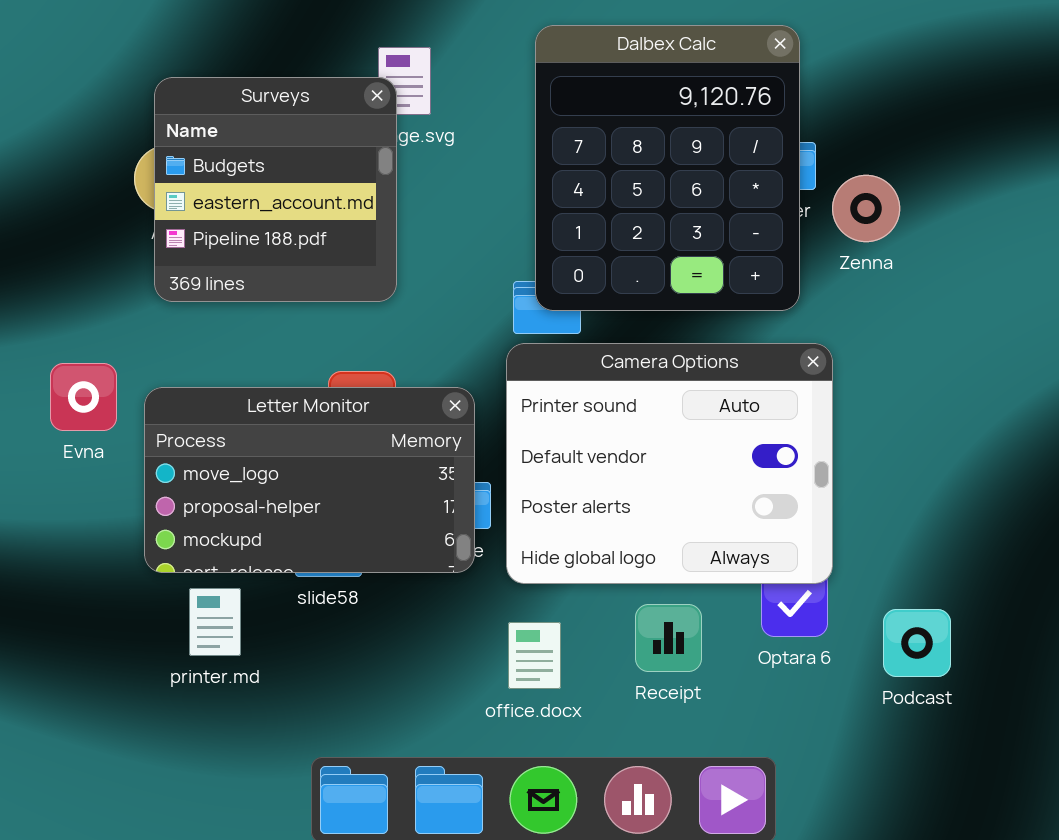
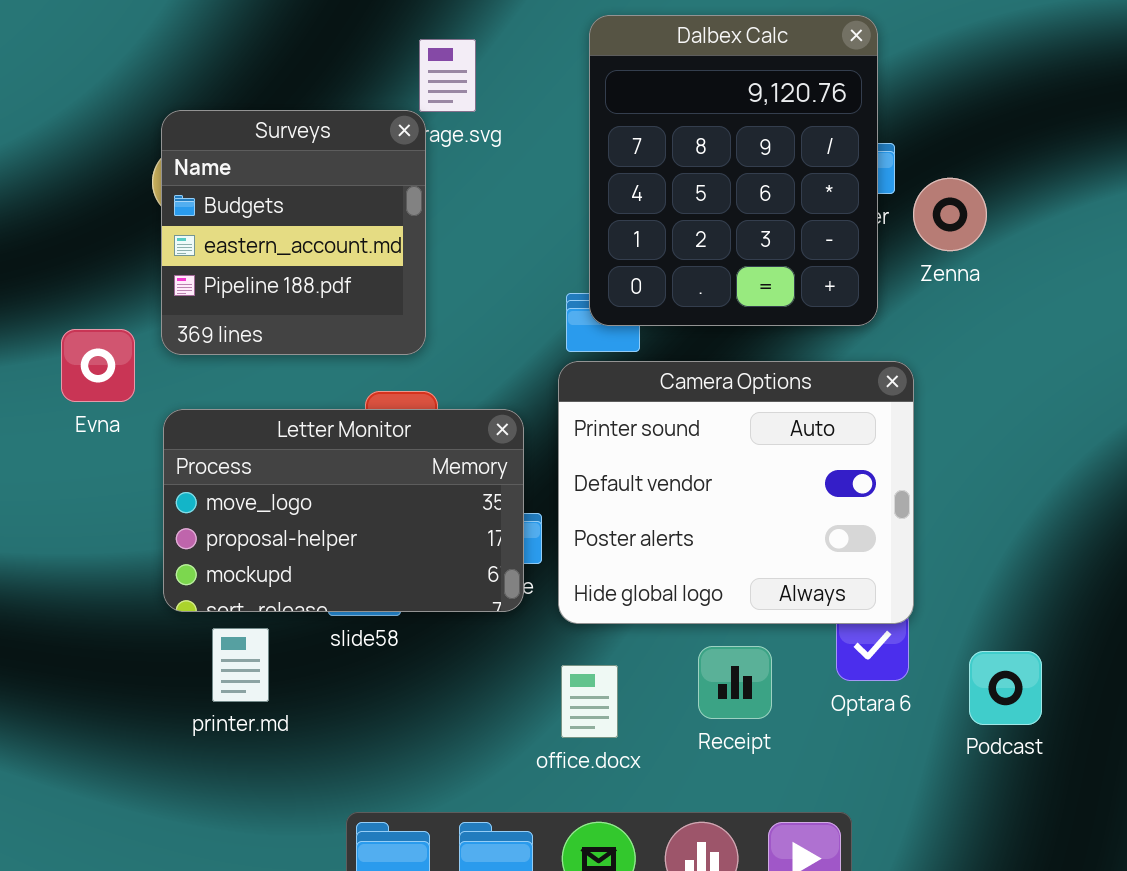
Surveys: [154,77,397,302] -> [161,110,426,355], moved
Evna: [50,363,117,431] -> [61,329,135,402], moved

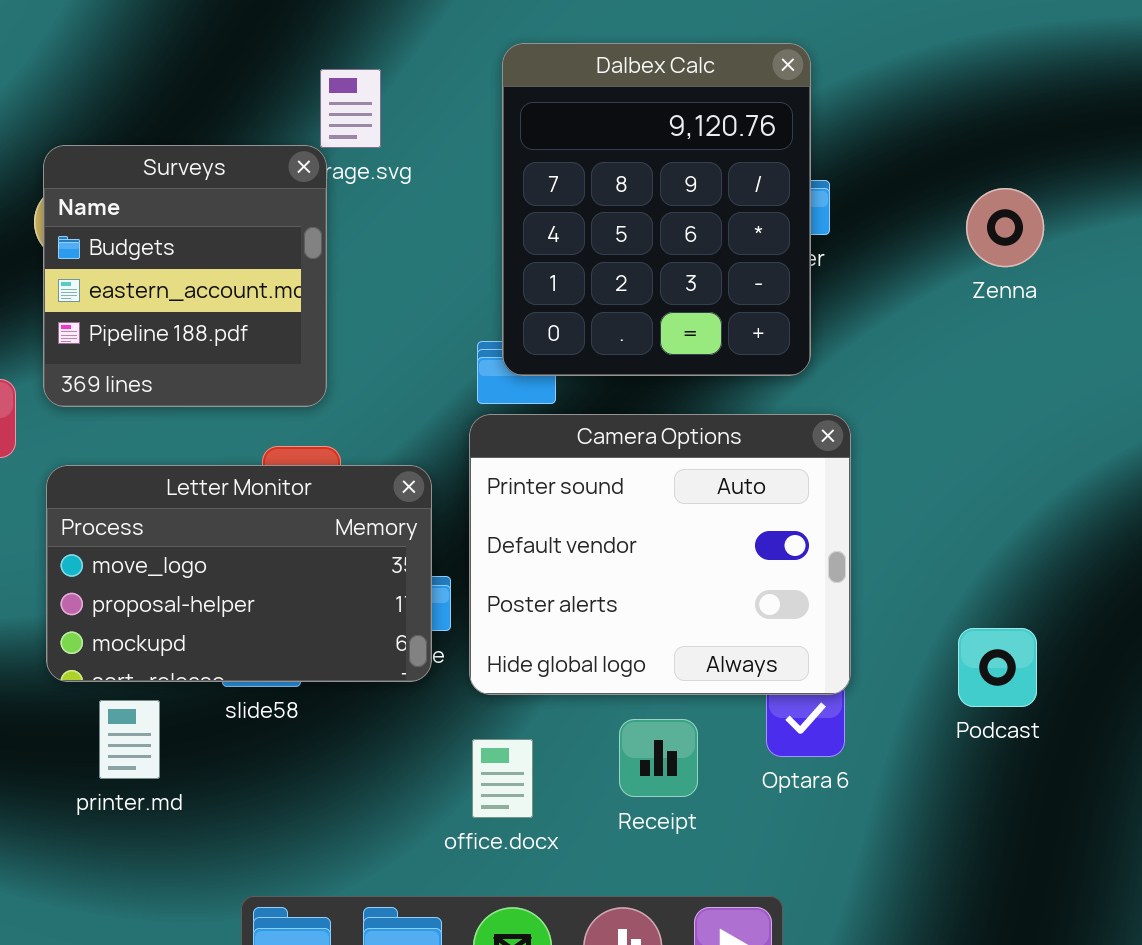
Zenna: [913,178,987,251] -> [966,188,1044,267], moved
Podcast: [969,651,1042,725] -> [958,628,1037,707], moved

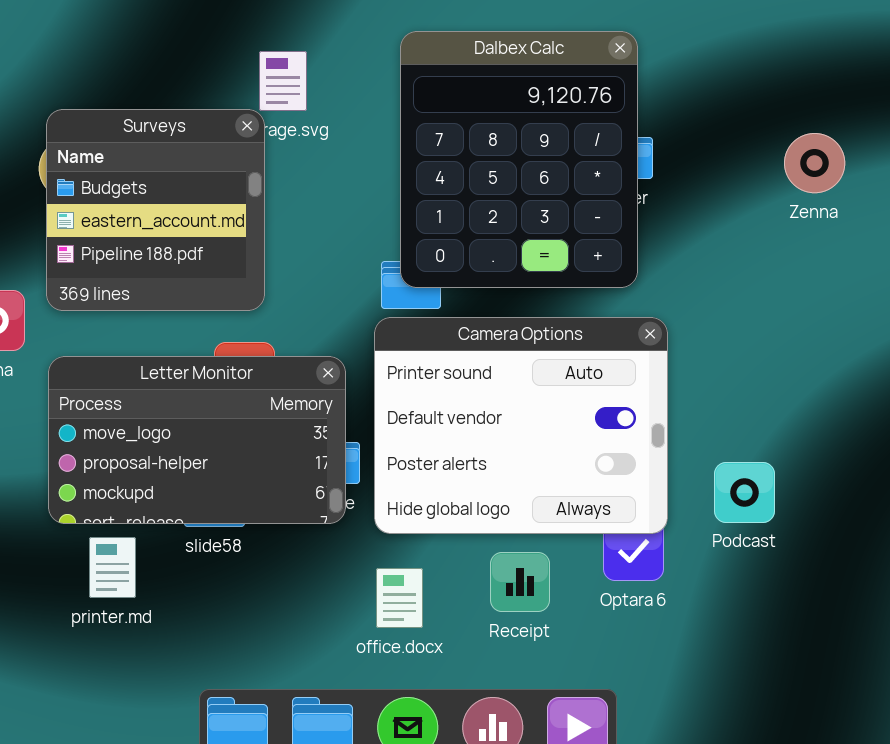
Zenna: [966,188,1044,267] -> [784,133,845,193], moved
Podcast: [958,628,1037,707] -> [714,462,775,523], moved

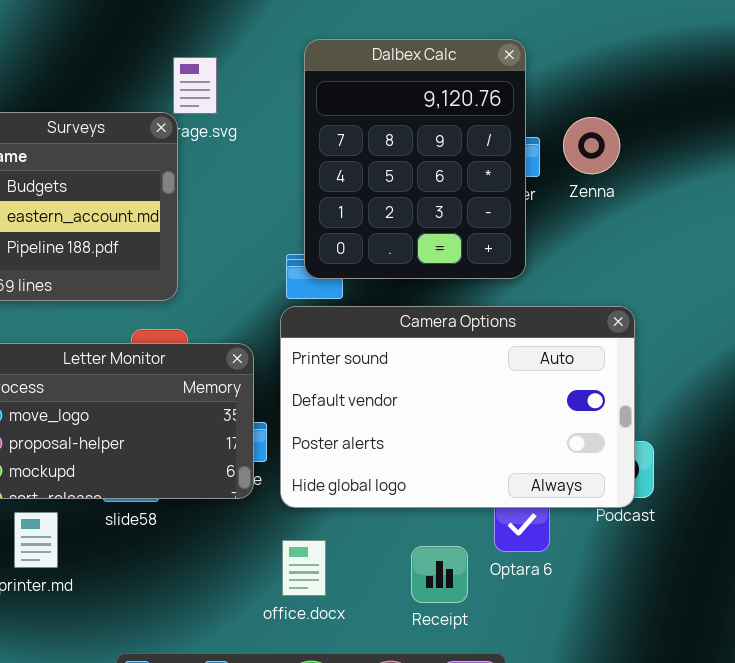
Zenna: [784,133,845,193] -> [563,117,620,174], moved
Camera Options: [374,317,668,534] -> [280,306,635,508], resized
Receipt: [490,552,550,612] -> [411,546,468,603], moved

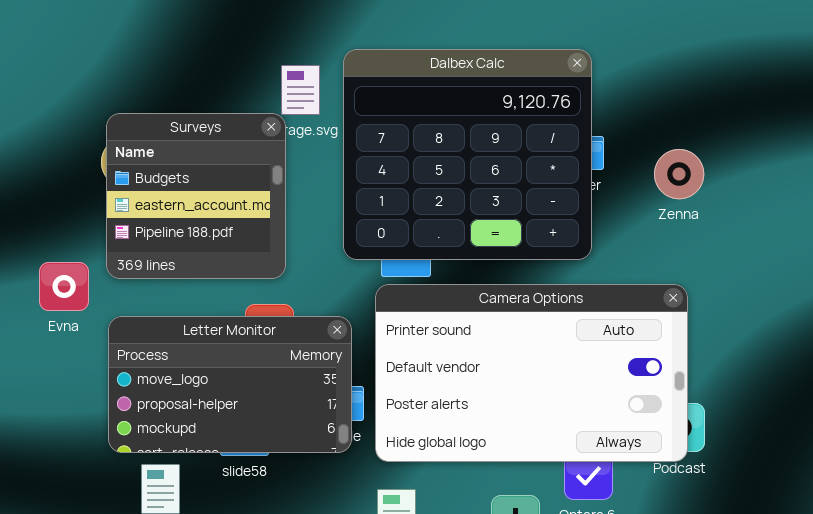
Dalbex Calc: [304,39,526,279] -> [343,49,592,260], resized
Zenna: [563,117,620,174] -> [654,149,704,199], moved

